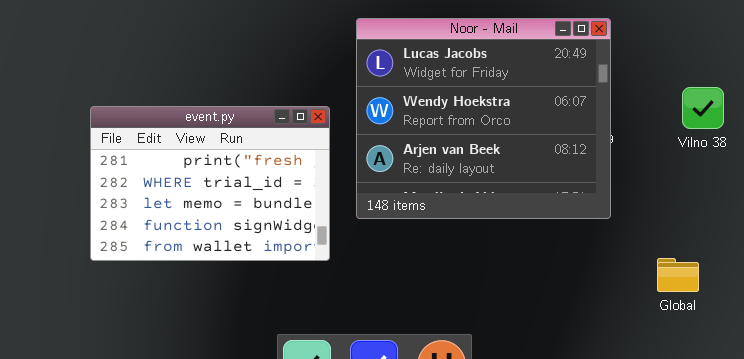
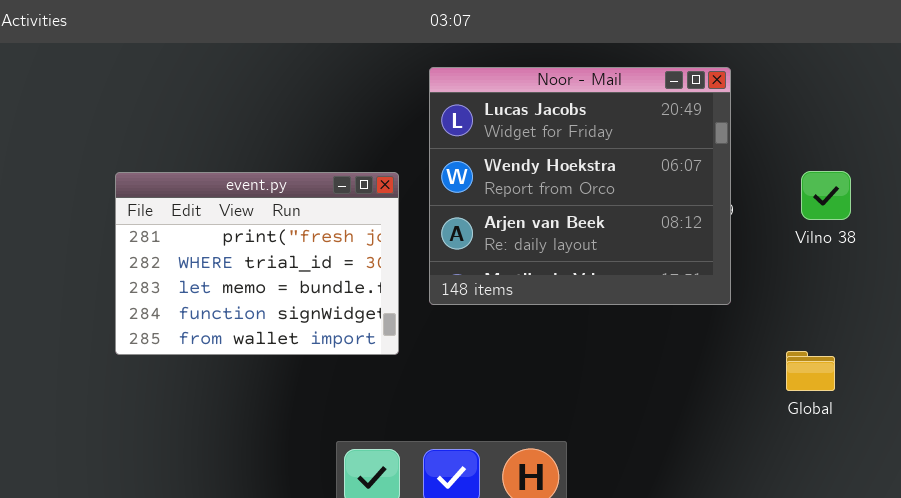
Vilno 38: [682,87,724,129] -> [801,171,851,220], moved

